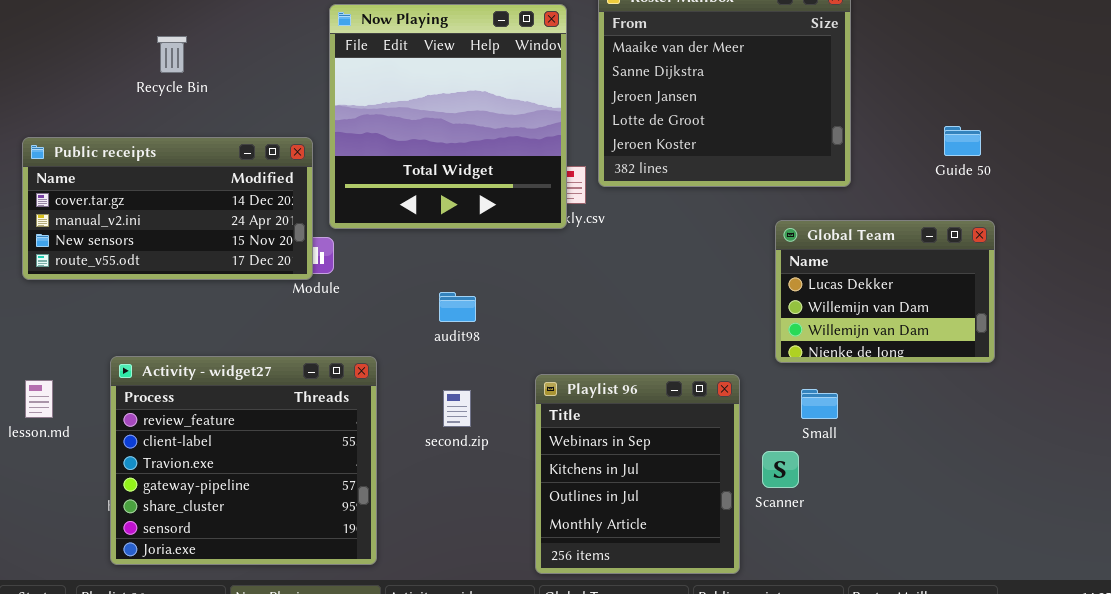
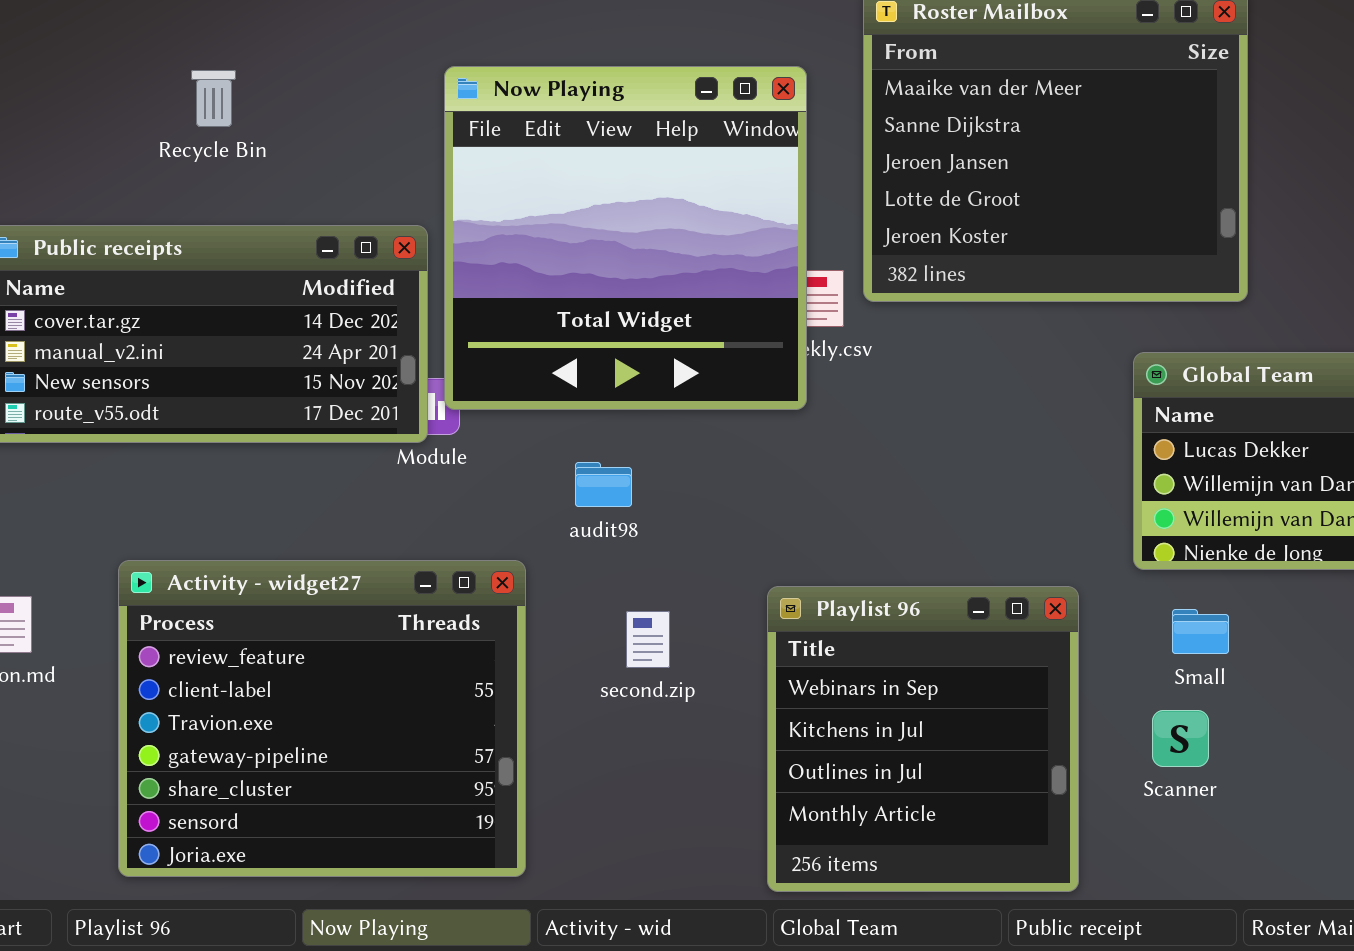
Now Playing: [329,4,567,229] -> [444,66,807,410], moved
audit98: [439,292,476,322] -> [575,462,632,507], moved
Scanner: [762,451,799,488] -> [1152,710,1209,767], moved

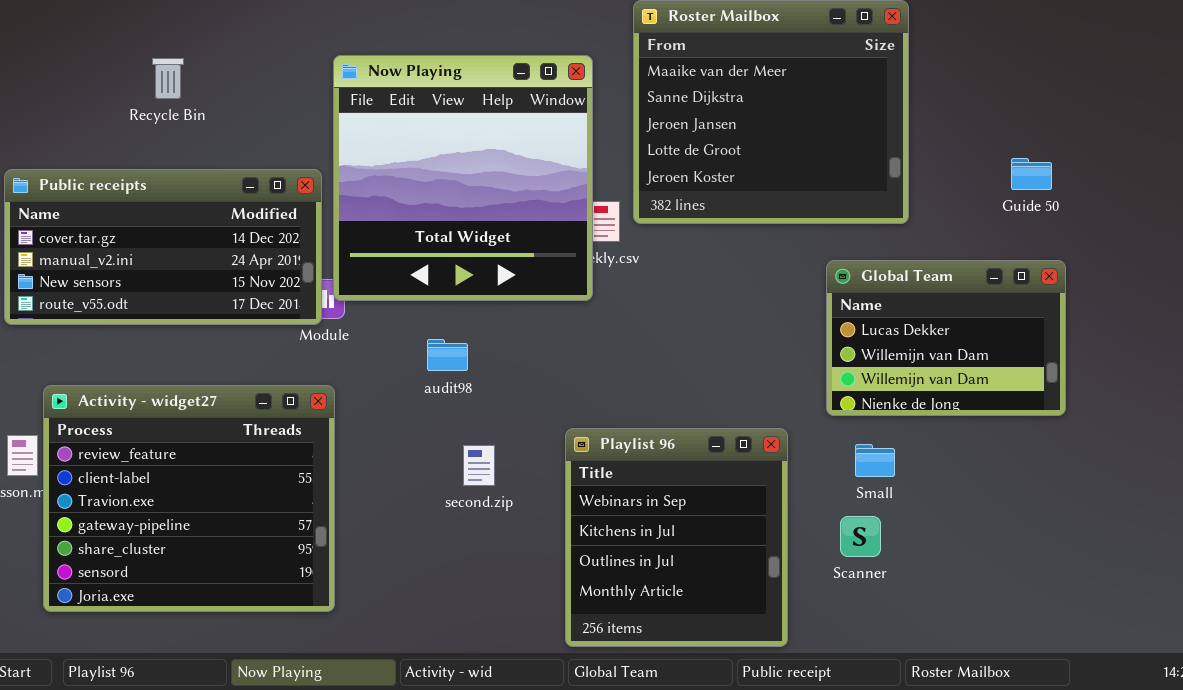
Activity - widget27: [118,560,526,877] -> [43,385,335,612], moved

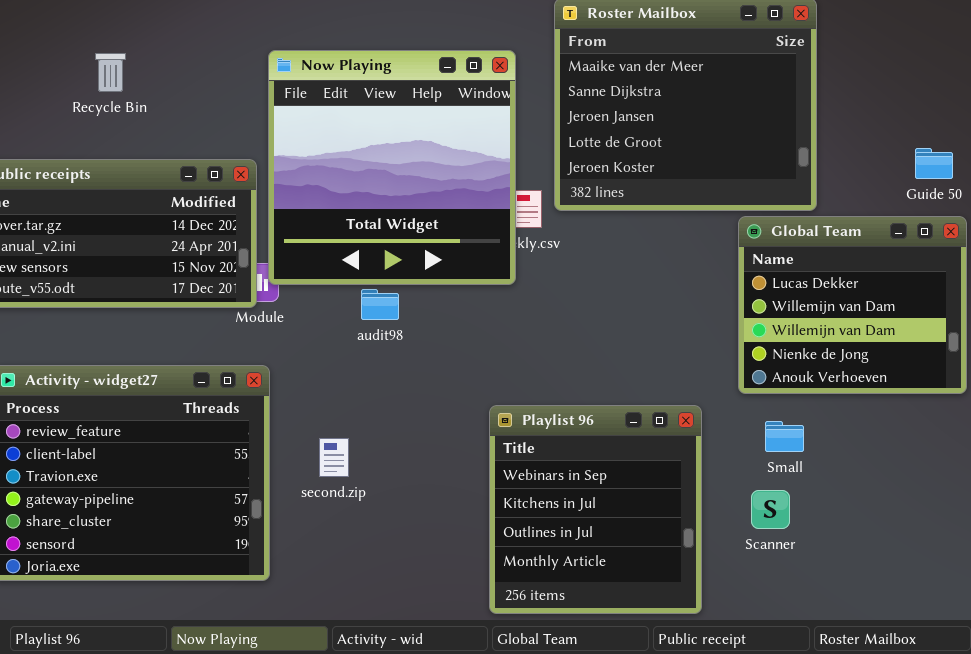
Global Team: [826,260,1066,416] -> [738,216,967,394], resized
audit98: [427,339,468,371] -> [361,289,399,320], moved
second.zip: [463,445,495,486] -> [319,438,349,477], moved

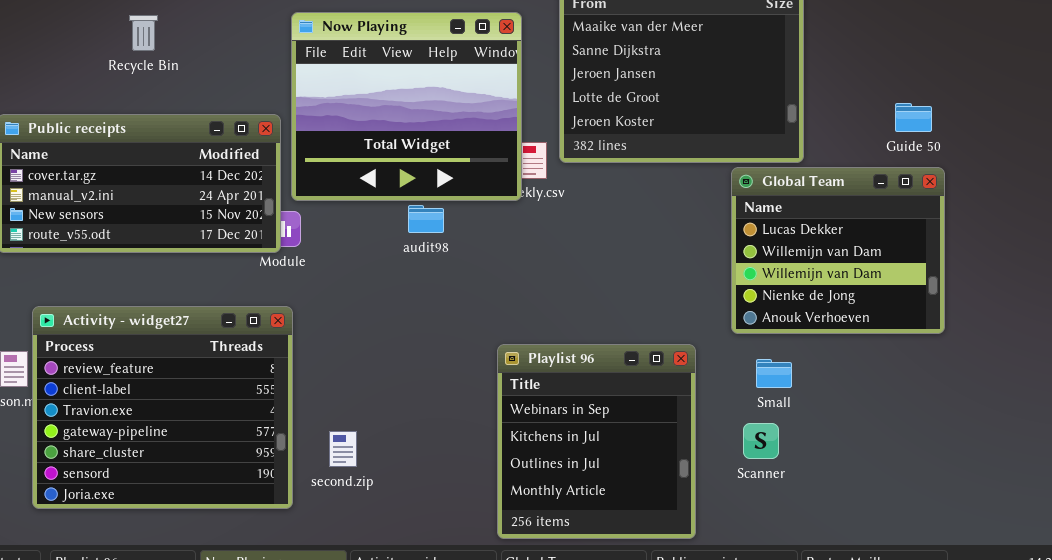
Now Playing: [268,50,516,285] -> [291,12,522,201], resized
audit98: [361,289,399,320] -> [408,205,444,233], moved
second.zip: [319,438,349,477] -> [329,431,357,467], moved

